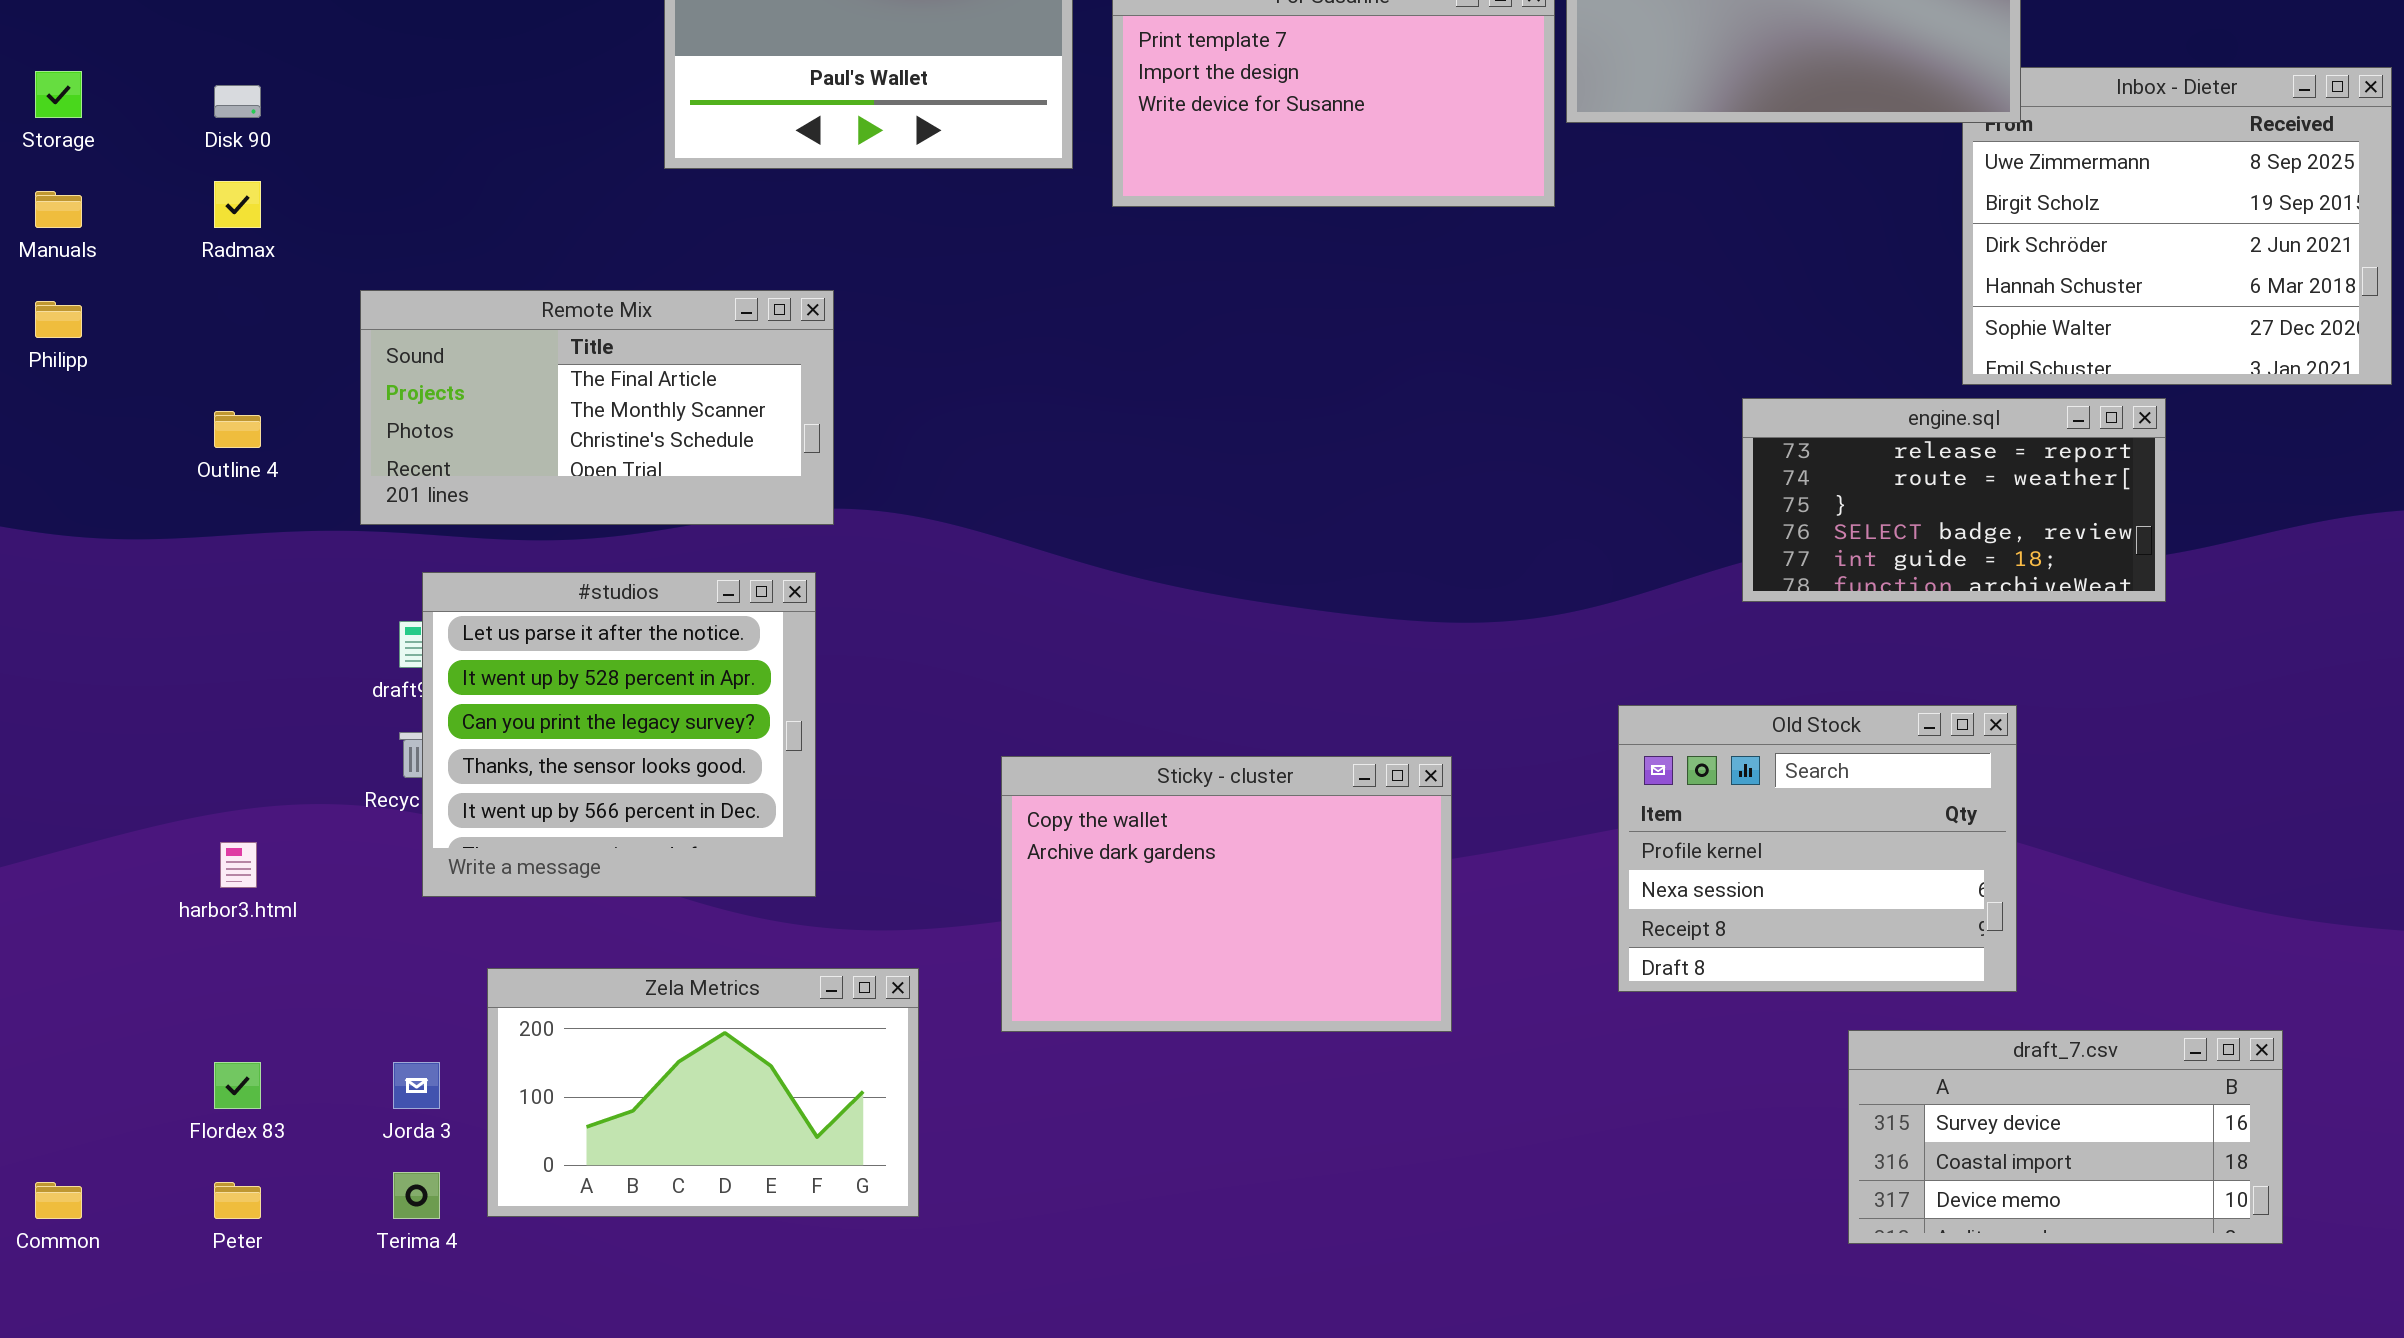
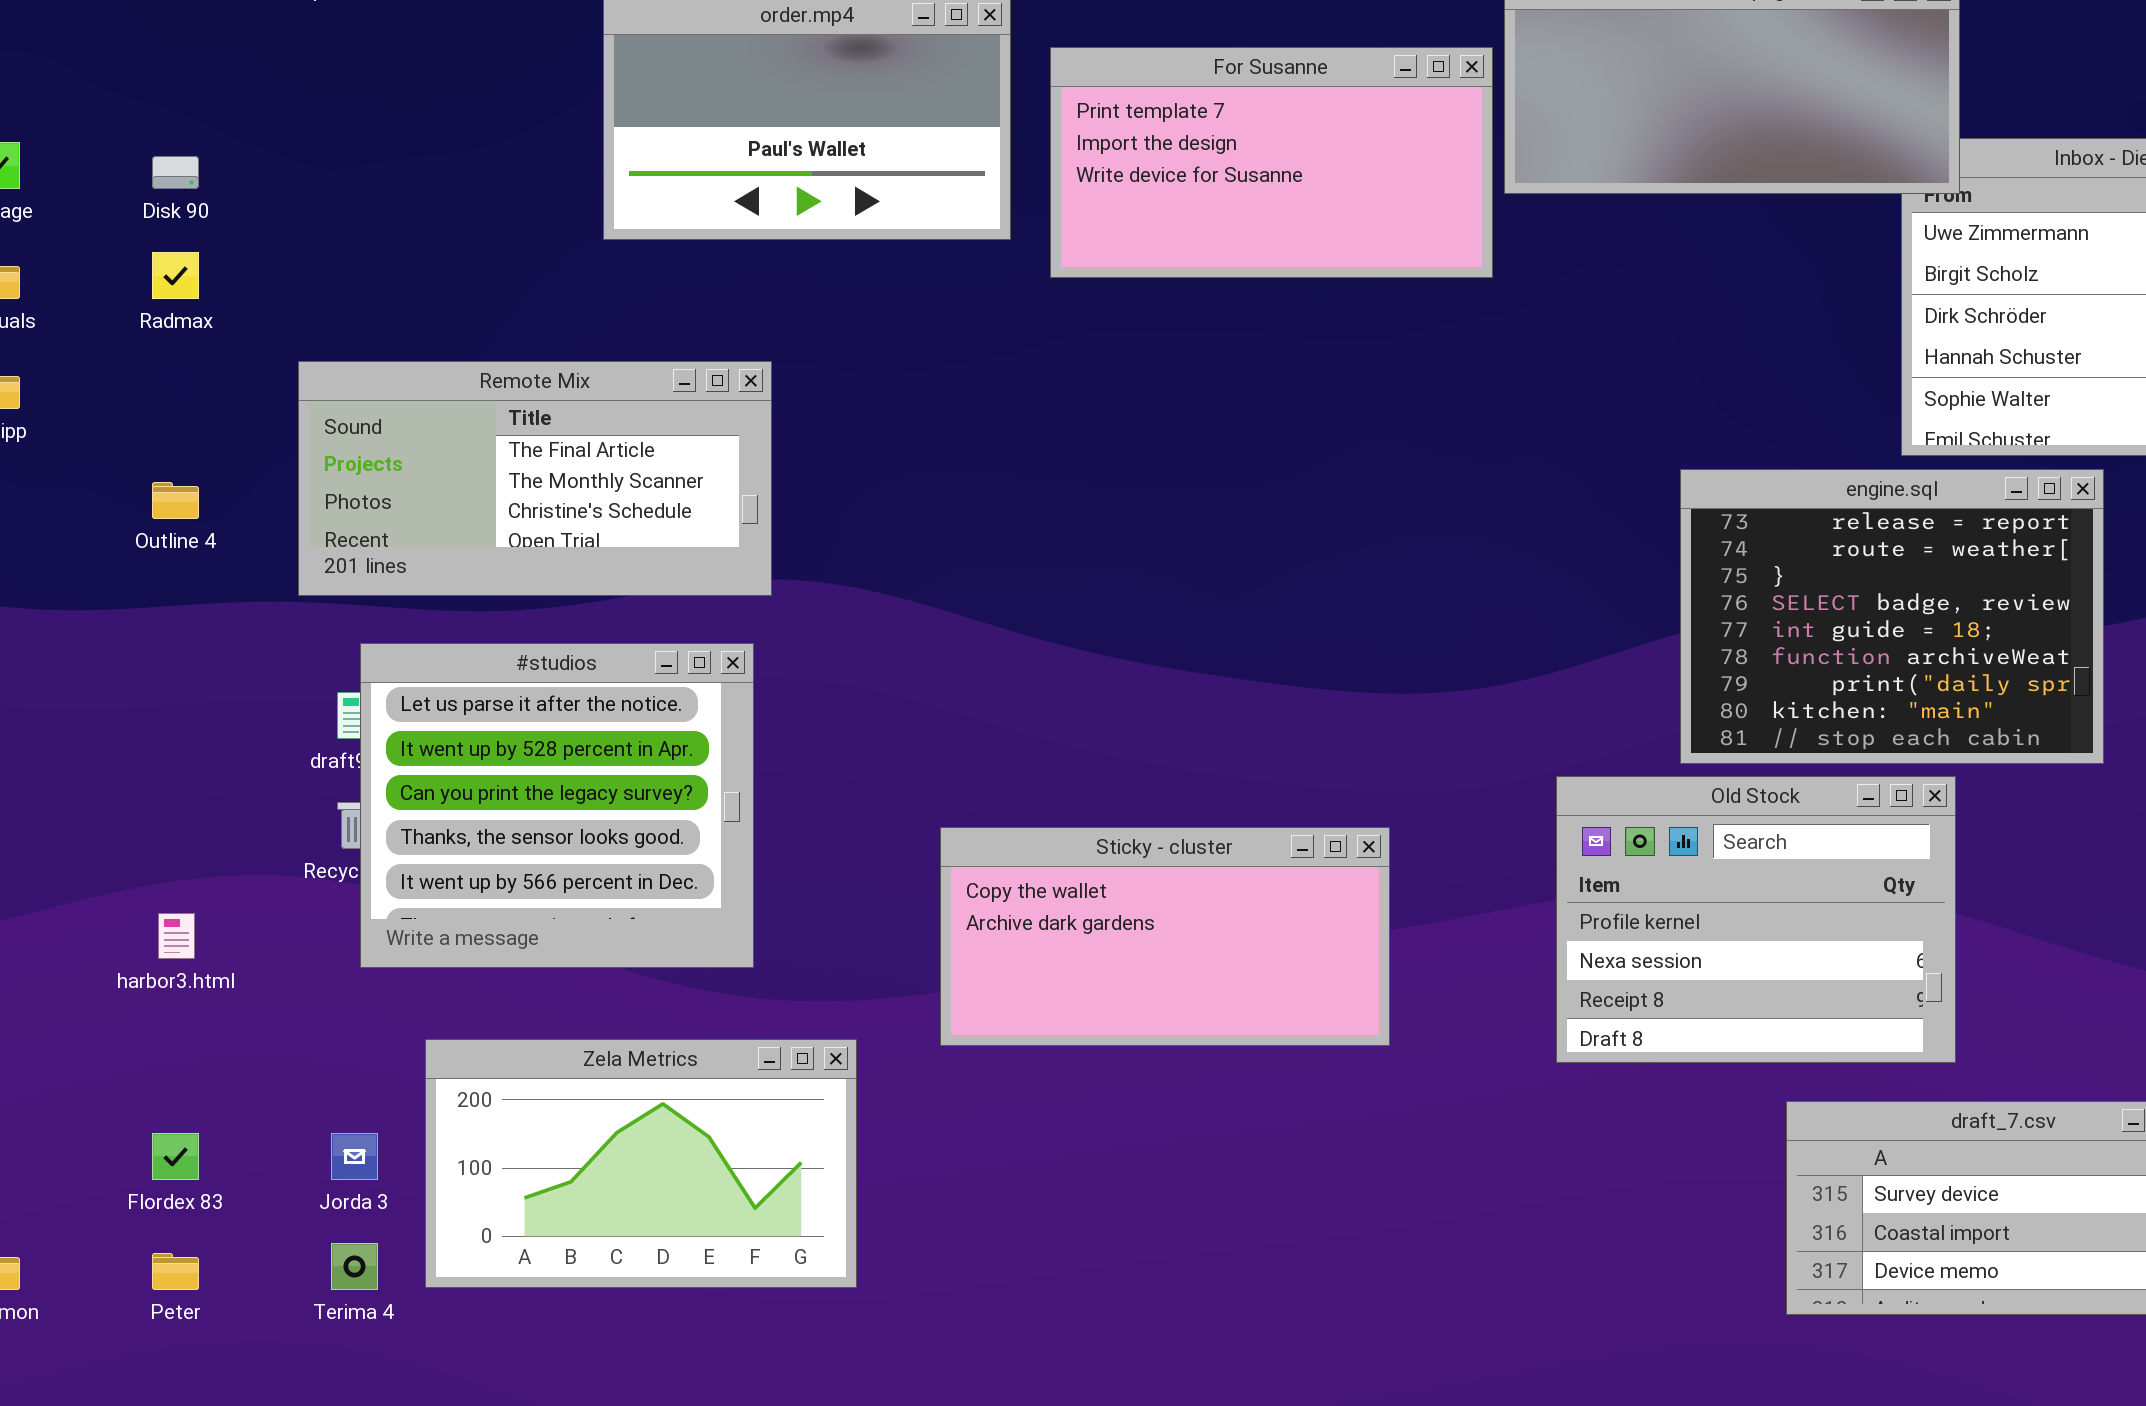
engine.sql: [1742,398,2166,602] -> [1680,469,2104,764], resized
Sticky - cluster: [1001,756,1452,1032] -> [940,827,1390,1046], resized

